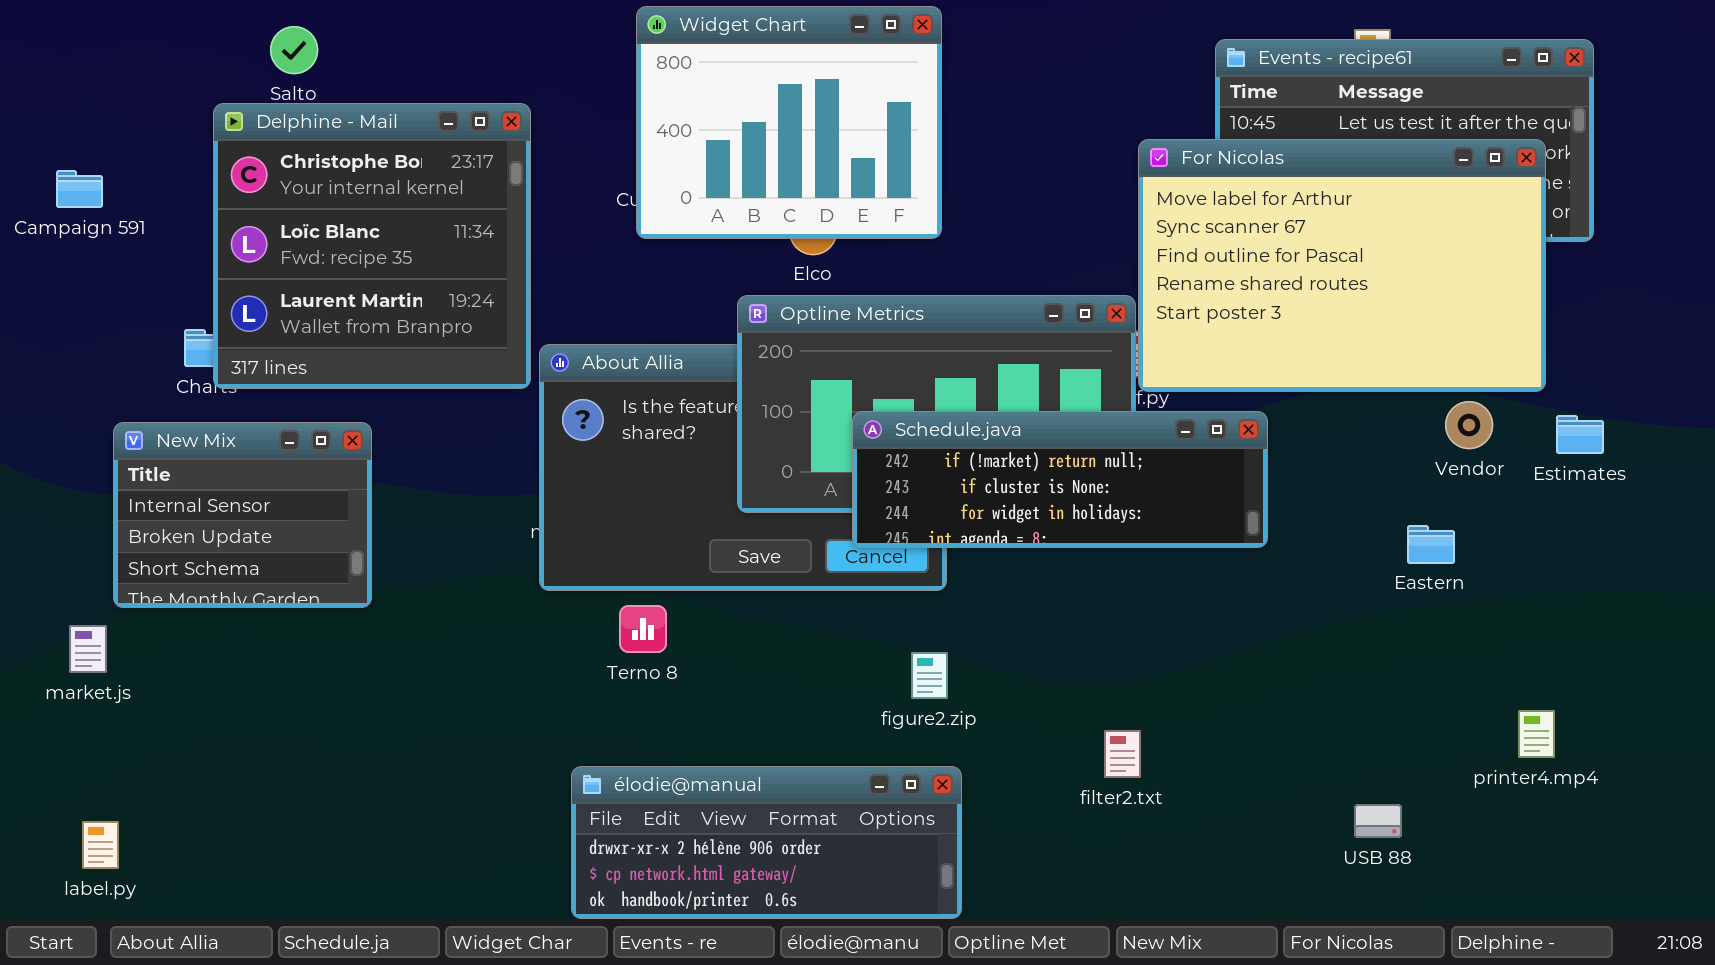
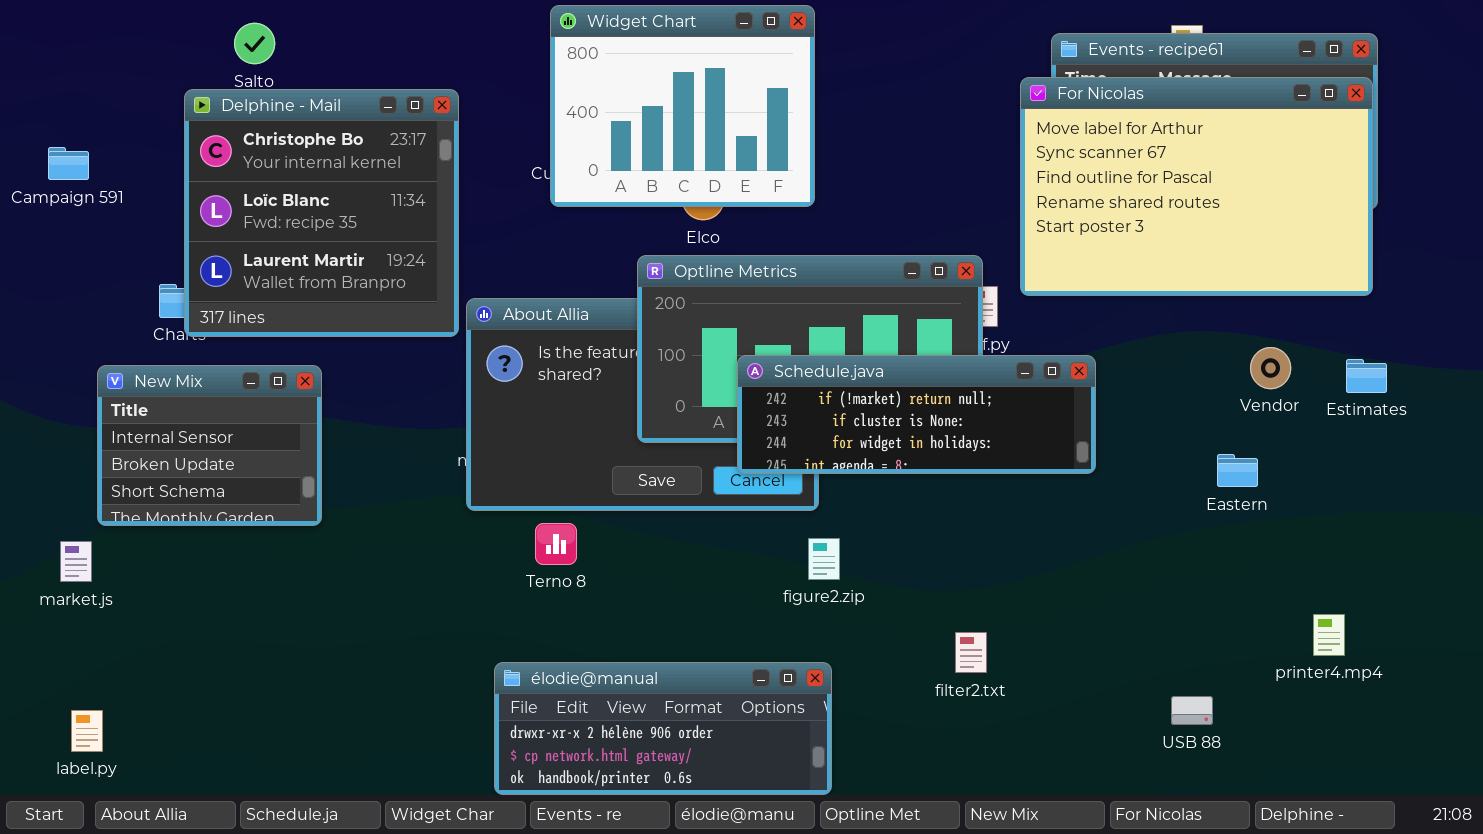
For Nicolas: [1138,139,1546,392] -> [1020,77,1373,296], moved
figure2.zip: [911,652,948,699] -> [808,538,840,580], moved

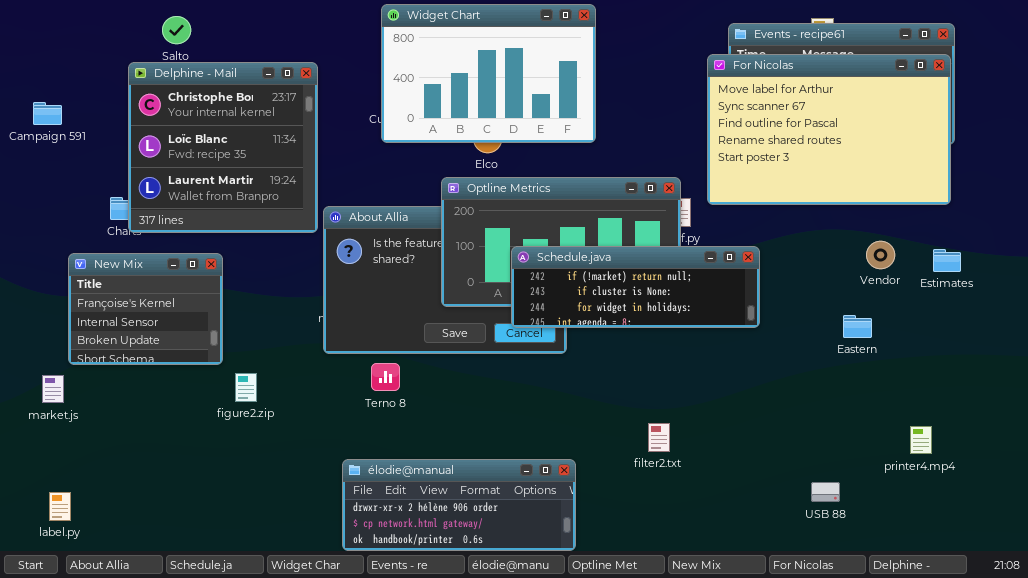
Widget Chart: [550,5,815,207] -> [381,4,596,143], resized
New Mix: [97,365,322,526] -> [68,253,223,365], scrolled up 1 row
figure2.zip: [808,538,840,580] -> [235,373,257,402], moved
filter2.txt: [955,632,987,673] -> [648,423,670,452], moved

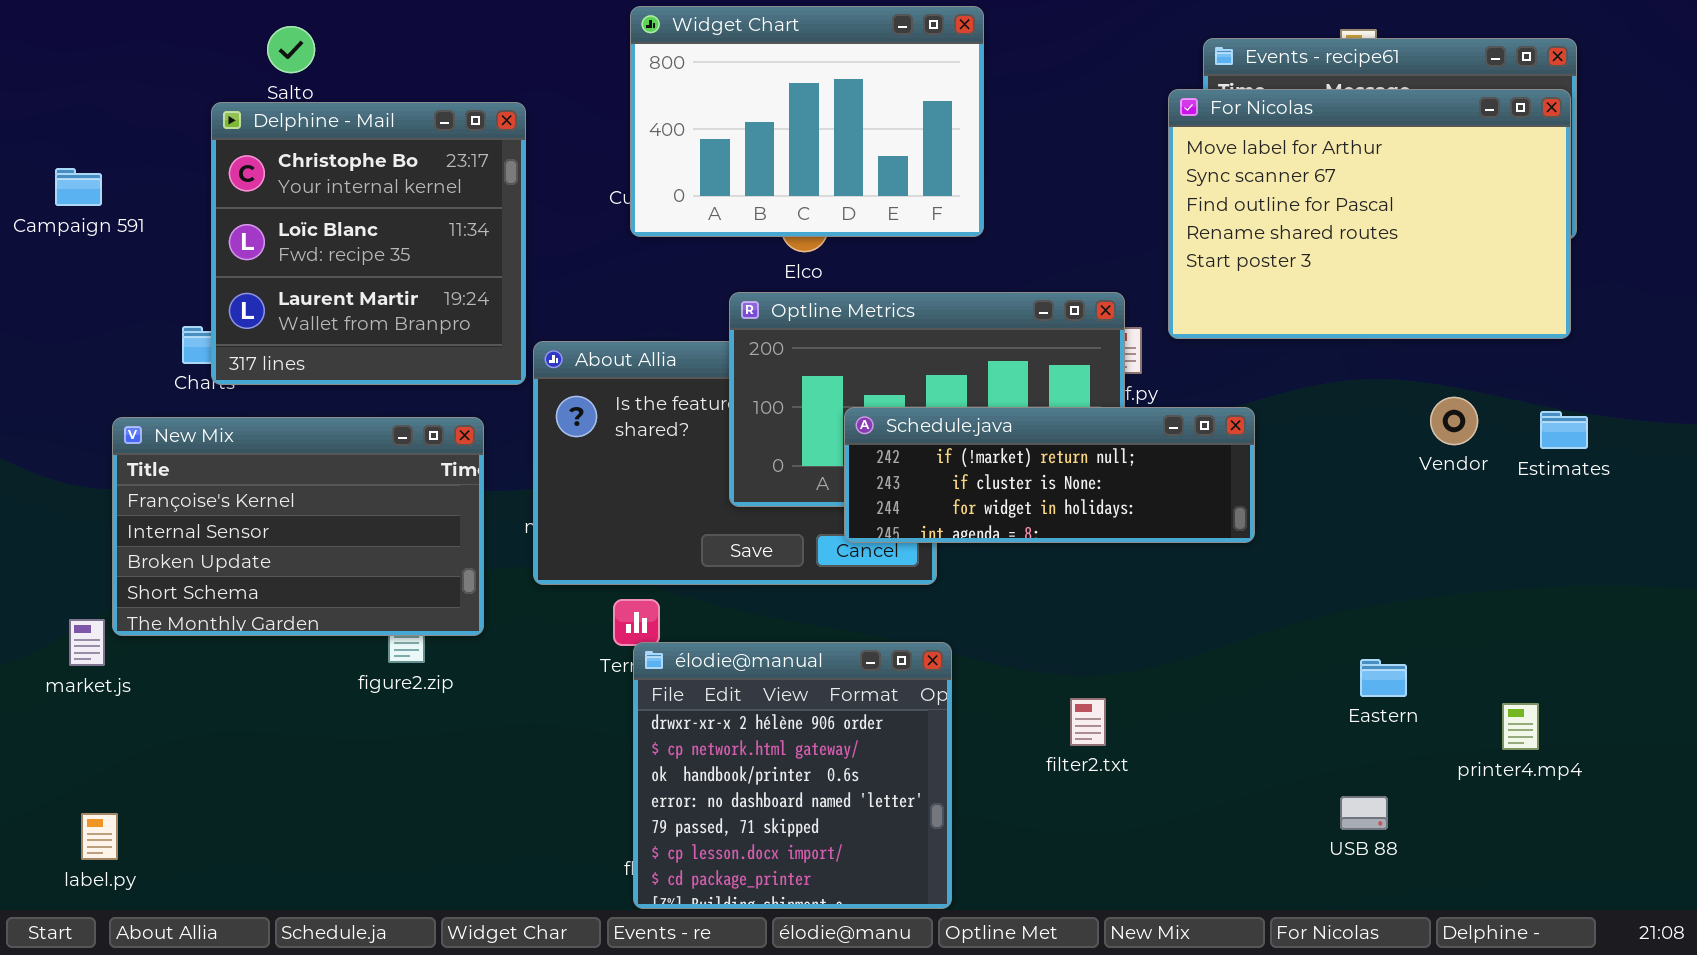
New Mix: [68,253,223,365] -> [112,417,484,636], resized
Eastern: [843,315,872,338] -> [1360,659,1407,697], moved
élodie@manual: [342,459,576,551] -> [633,642,952,909], resized

